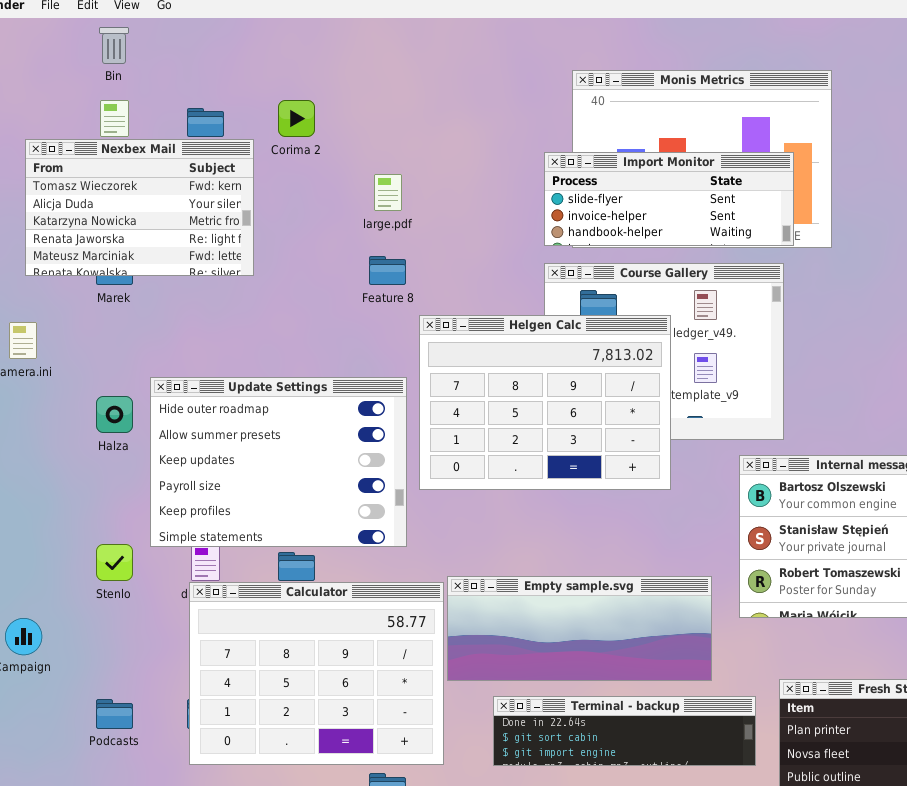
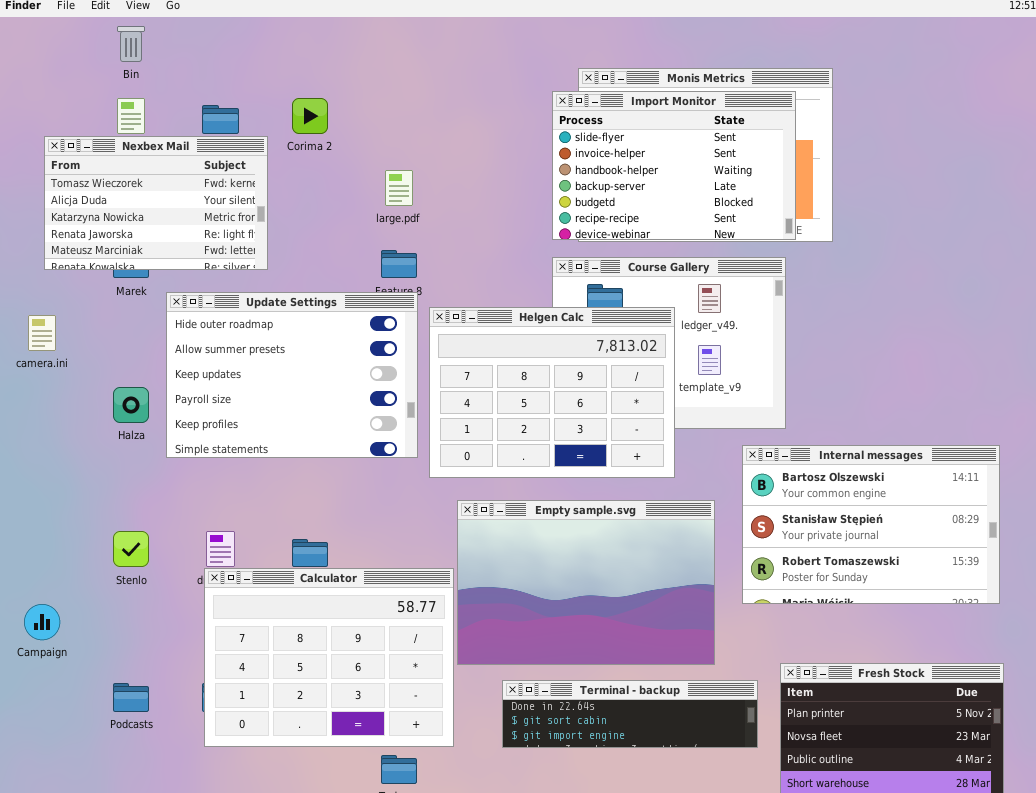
Import Monitor: [544,152,794,246] -> [552,91,796,240], resized
Update Settings: [150,377,407,547] -> [166,292,418,458], moved
Empty sample.svg: [447,576,712,681] -> [457,500,715,665], resized

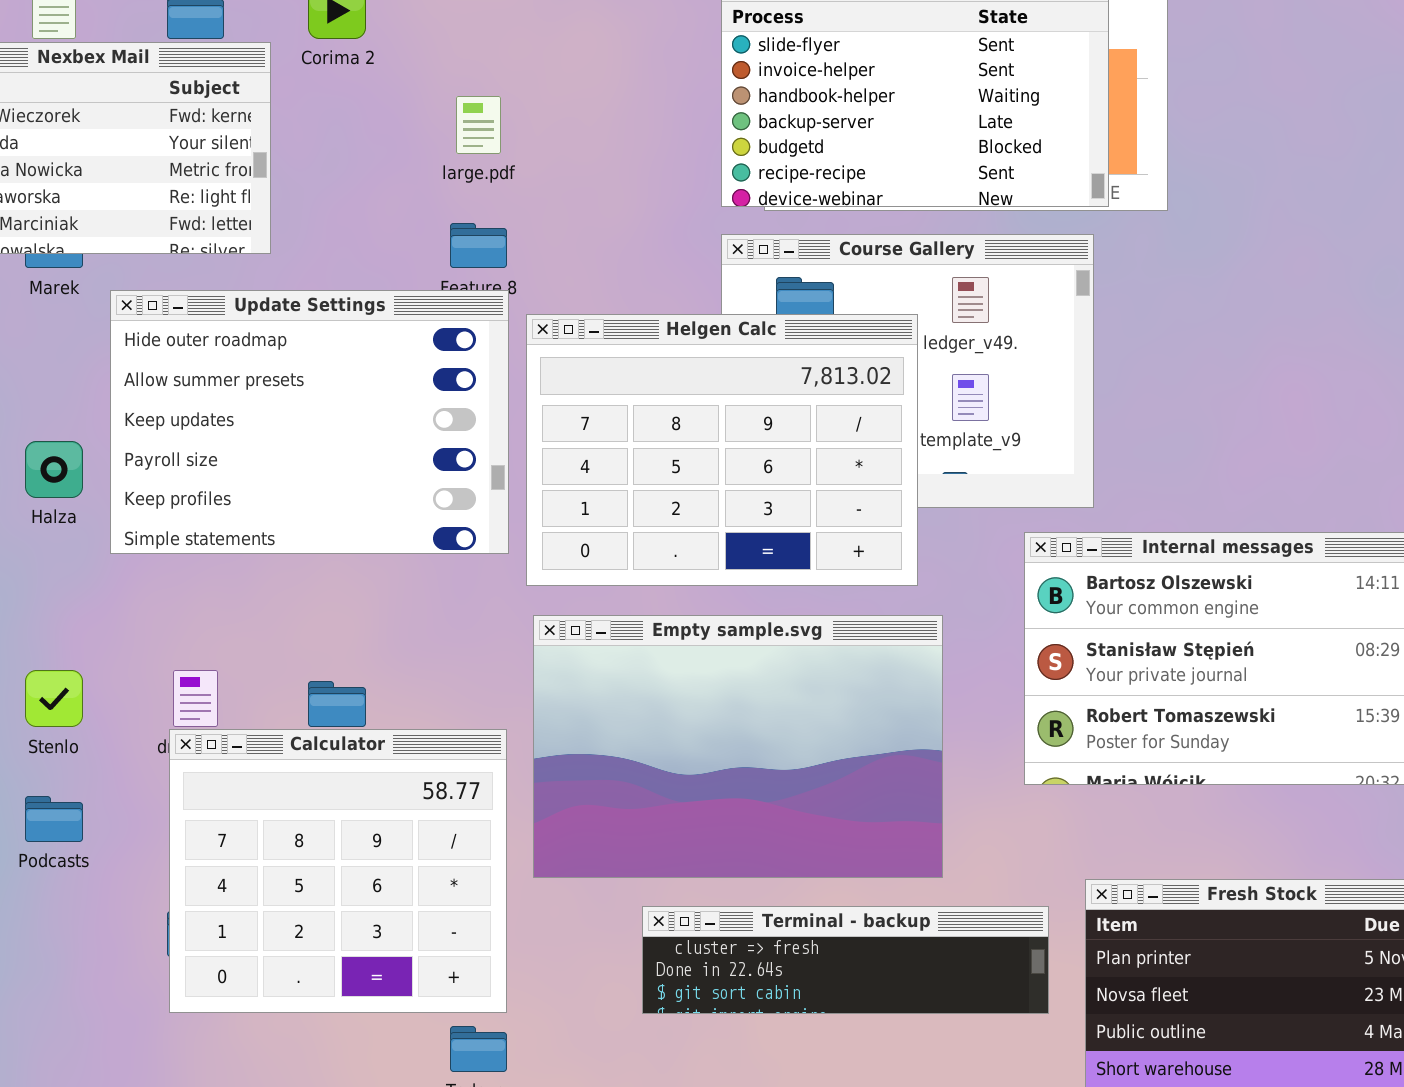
Empty sample.svg: [457,500,715,665] -> [533,615,943,878], moved
Calculator: [204,568,454,747] -> [169,729,507,1013], resized
Terminal - backup: [502,680,758,748] -> [642,906,1049,1014], scrolled up 1 row
Podcasts: [113,683,149,712] -> [25,796,83,842], moved

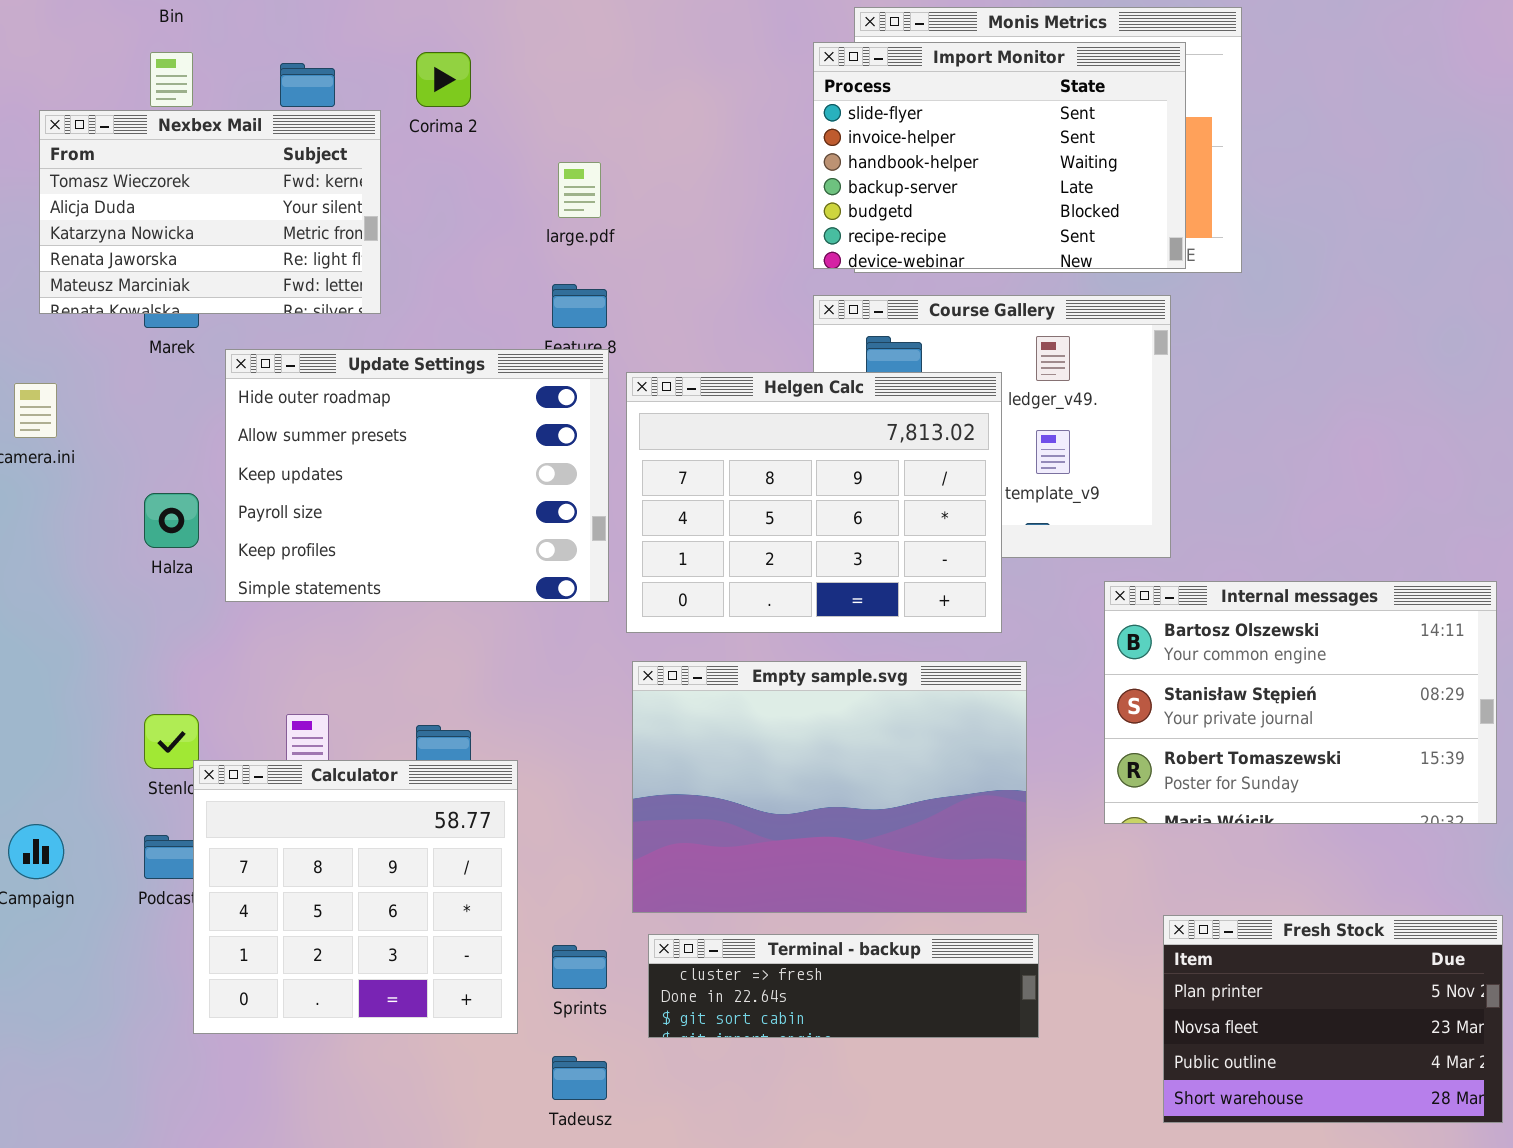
Calculator: [169,729,507,1013] -> [193,760,518,1034], moved
Terminal - backup: [642,906,1049,1014] -> [648,934,1039,1038], moved

